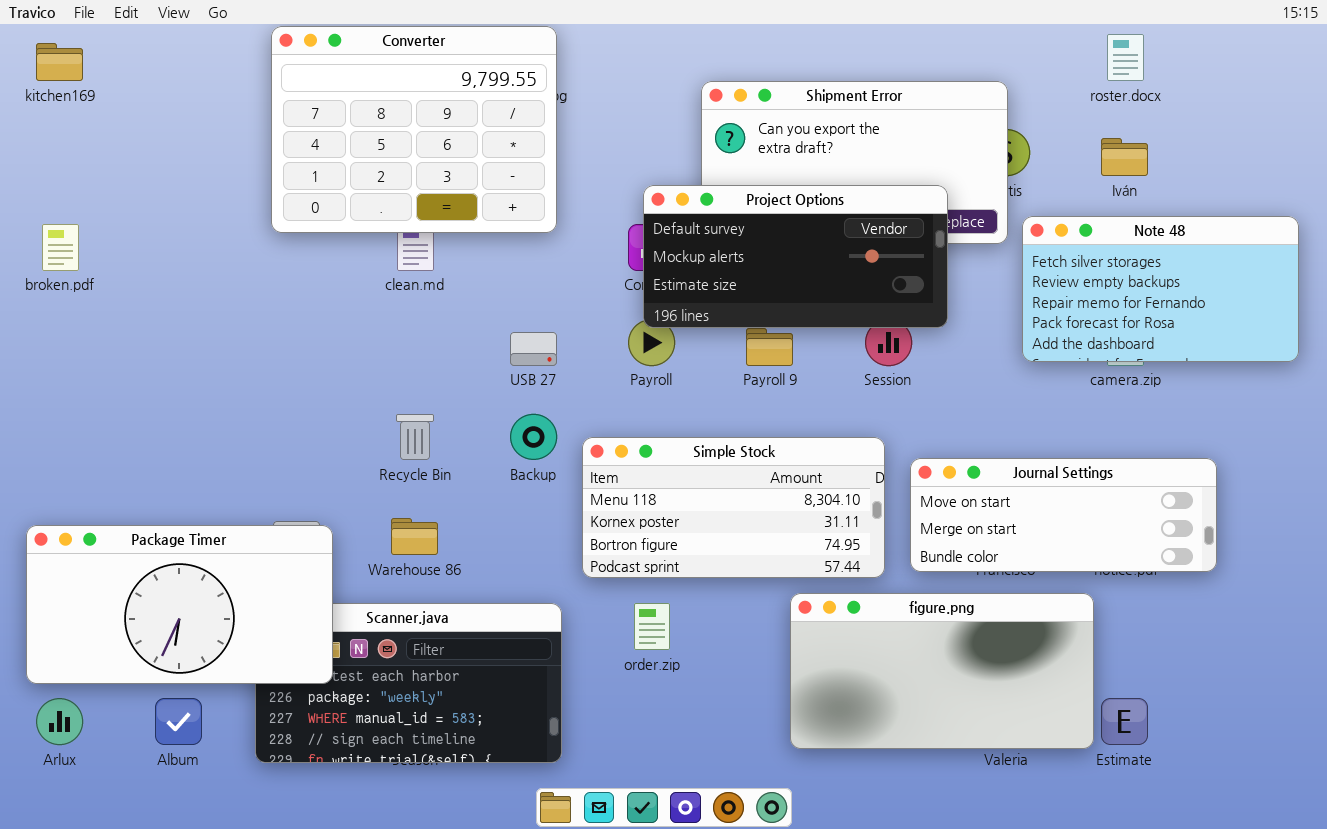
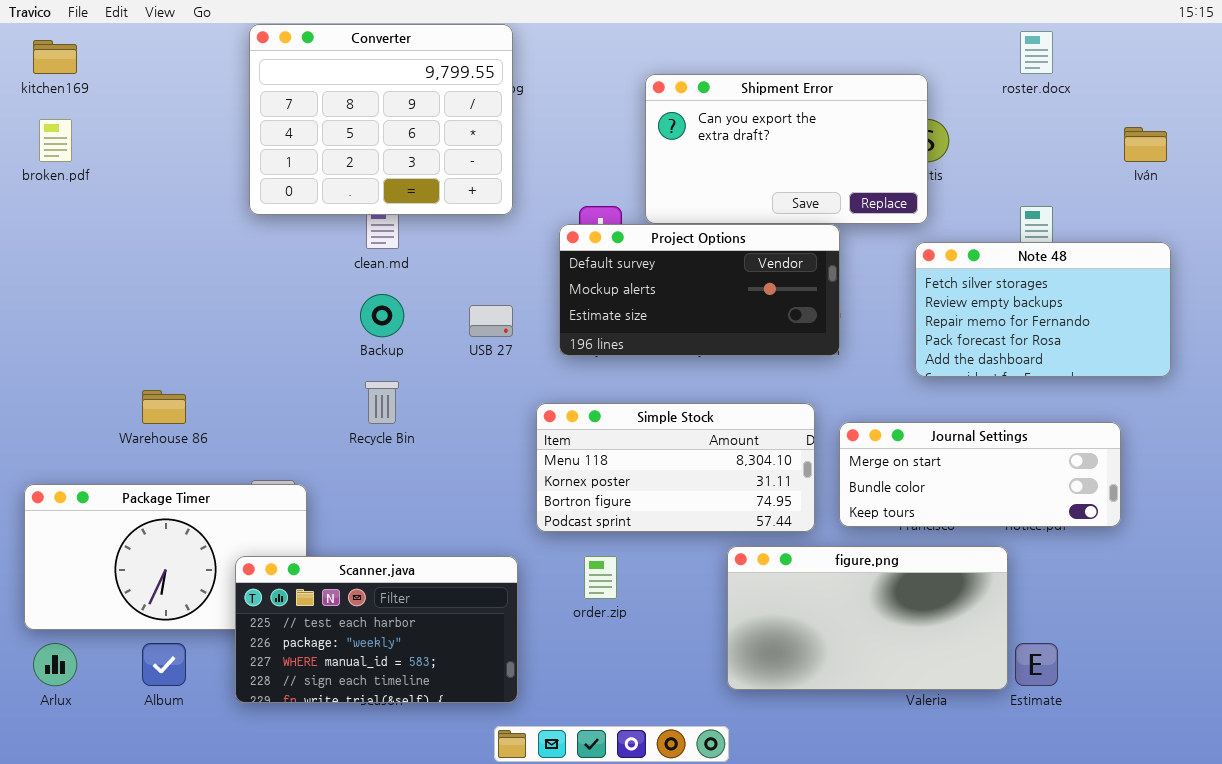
Iván: [1101,138,1148,176] -> [1124,127,1167,162], moved
Project Options: [643,185,948,328] -> [559,224,840,356], moved
Note 48: [1022,216,1299,362] -> [915,242,1171,377], moved
broken.pdf: [42,224,79,271] -> [39,119,72,162], moved
Backup: [510,414,557,460] -> [360,294,404,337], moved
Journal Settings: [910,458,1217,572] -> [839,422,1121,527], scrolled down 1 row
Warehouse 86: [391,518,438,555] -> [142,390,186,424], moved
Scanner.java: [255,603,562,763] -> [235,556,518,703], raised

